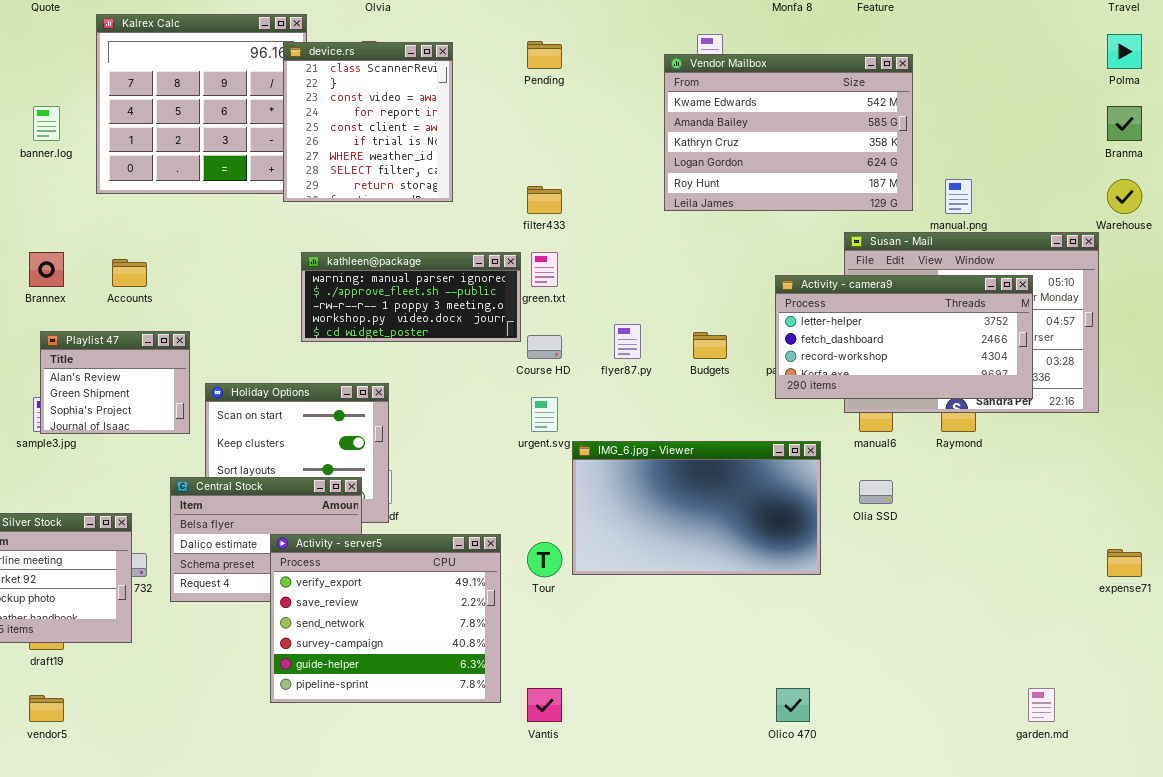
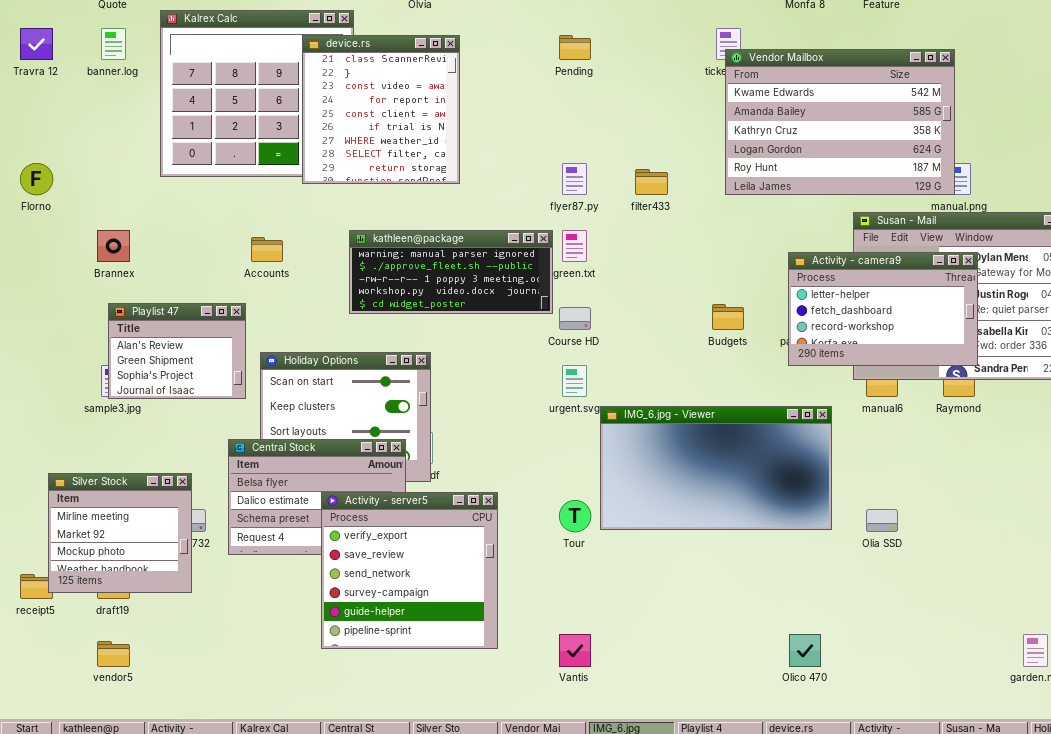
device.rs: [283,42,453,202] -> [302,35,460,184], moved
Vendor Mailbox: [664,54,913,211] -> [725,49,955,195], moved
banner.log: [33,106,60,141] -> [101,28,126,60], moved
filter433: [527,186,562,214] -> [635,169,668,195], moved
Accounts: [112,259,147,287] -> [251,237,283,262], moved
Activity - camera9: [775,275,1033,399] -> [788,252,978,366], resized
flyer87.py: [614,324,641,359] -> [562,163,587,195], moved
Olia SSD: [859,480,893,504] -> [866,509,898,532], moved
Activity - server5: [270,534,501,703] -> [321,492,498,649], resized

